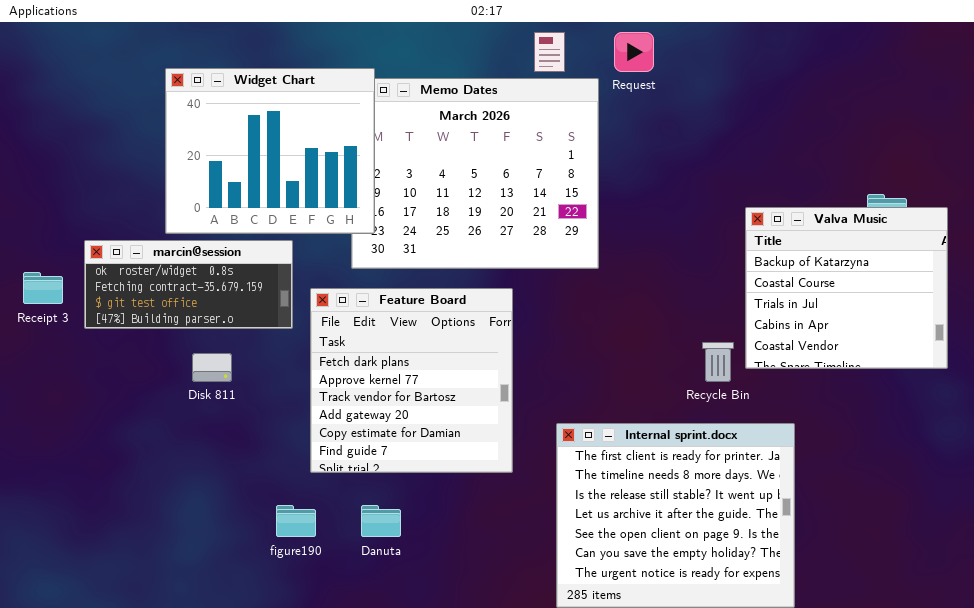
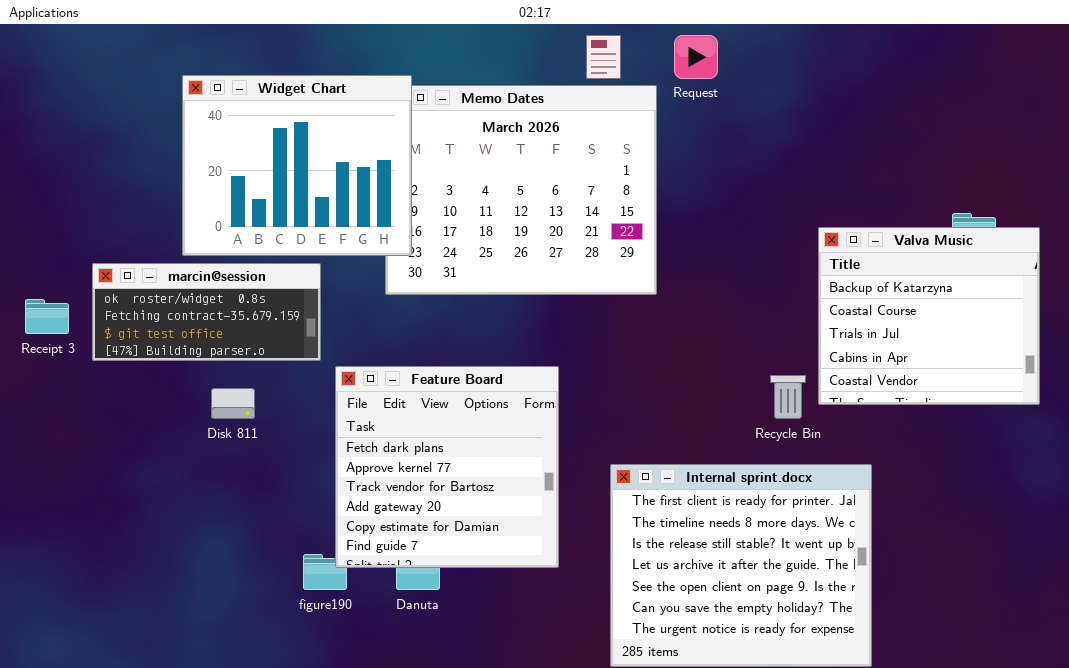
Feature Board: [310,288,513,473] -> [335,366,559,568], moved

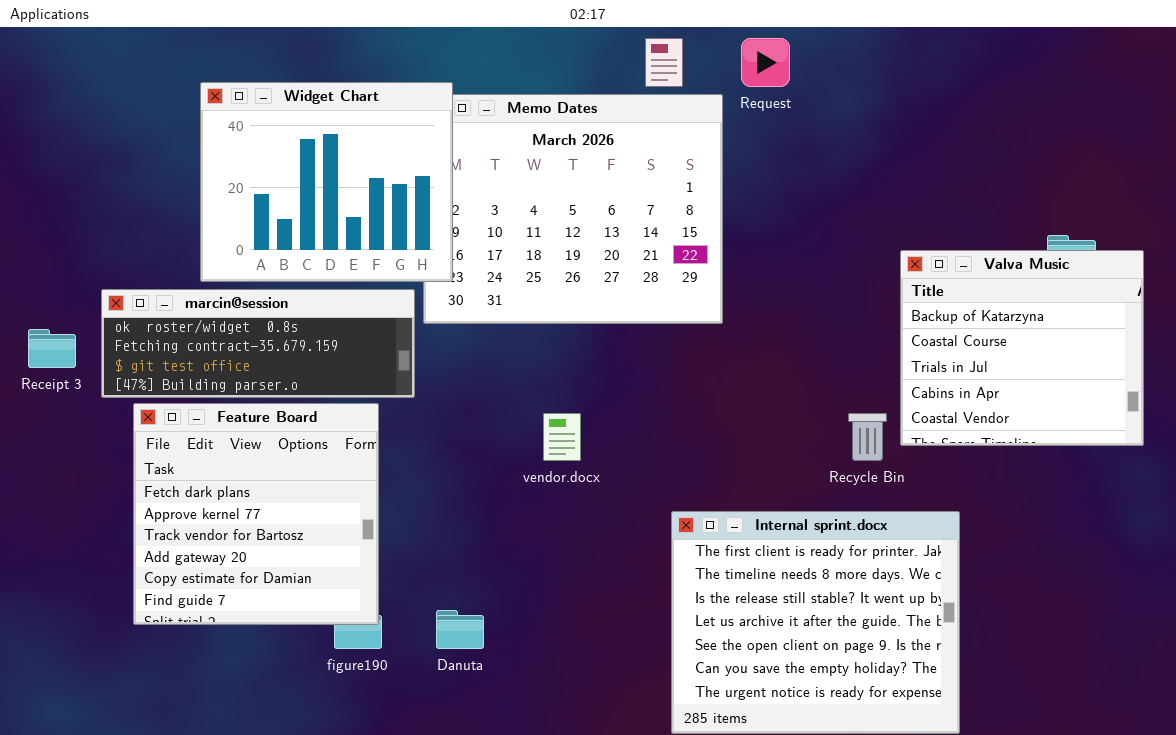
marcin@session: [92,263,321,361] -> [101,289,415,398], resized
Feature Board: [335,366,559,568] -> [133,403,379,625], moved

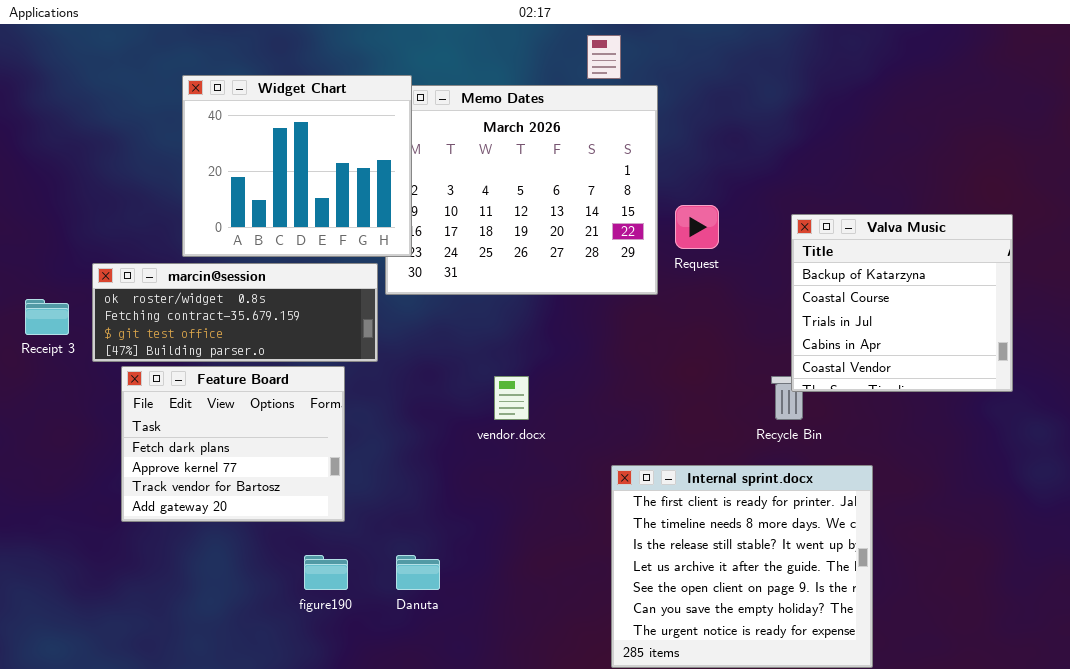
Request: [741,38,790,87] -> [675,205,719,249], moved
Valva Music: [900,250,1144,446] -> [791,214,1013,392], moved
Feature Board: [133,403,379,625] -> [121,366,345,522], resized

